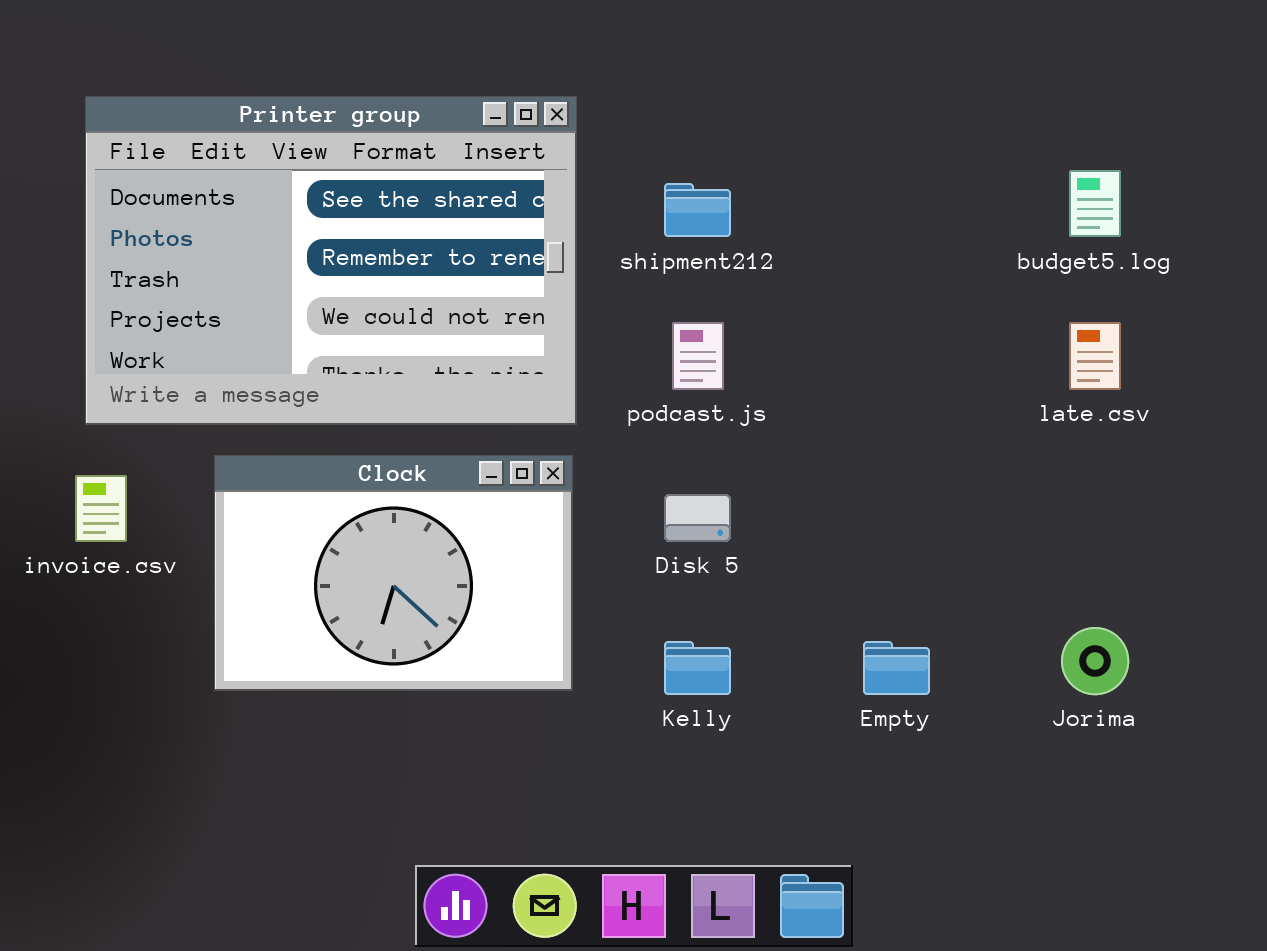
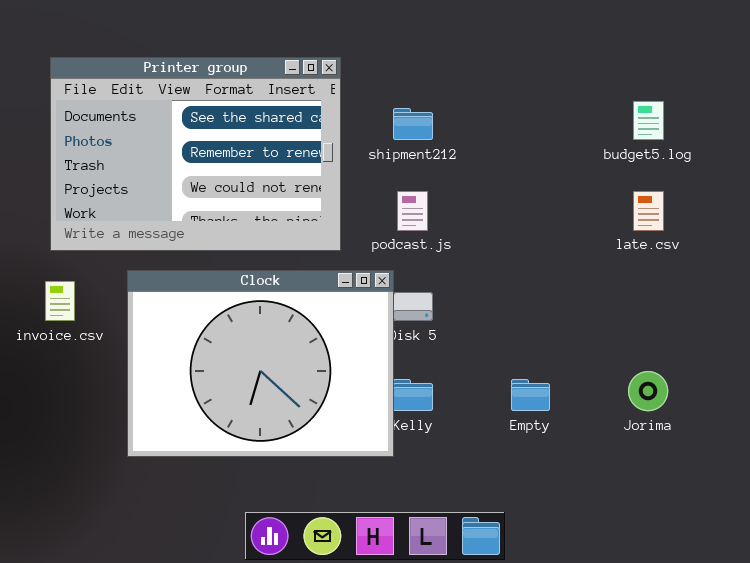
Clock: [214,455,573,691] -> [127,270,394,457], resized

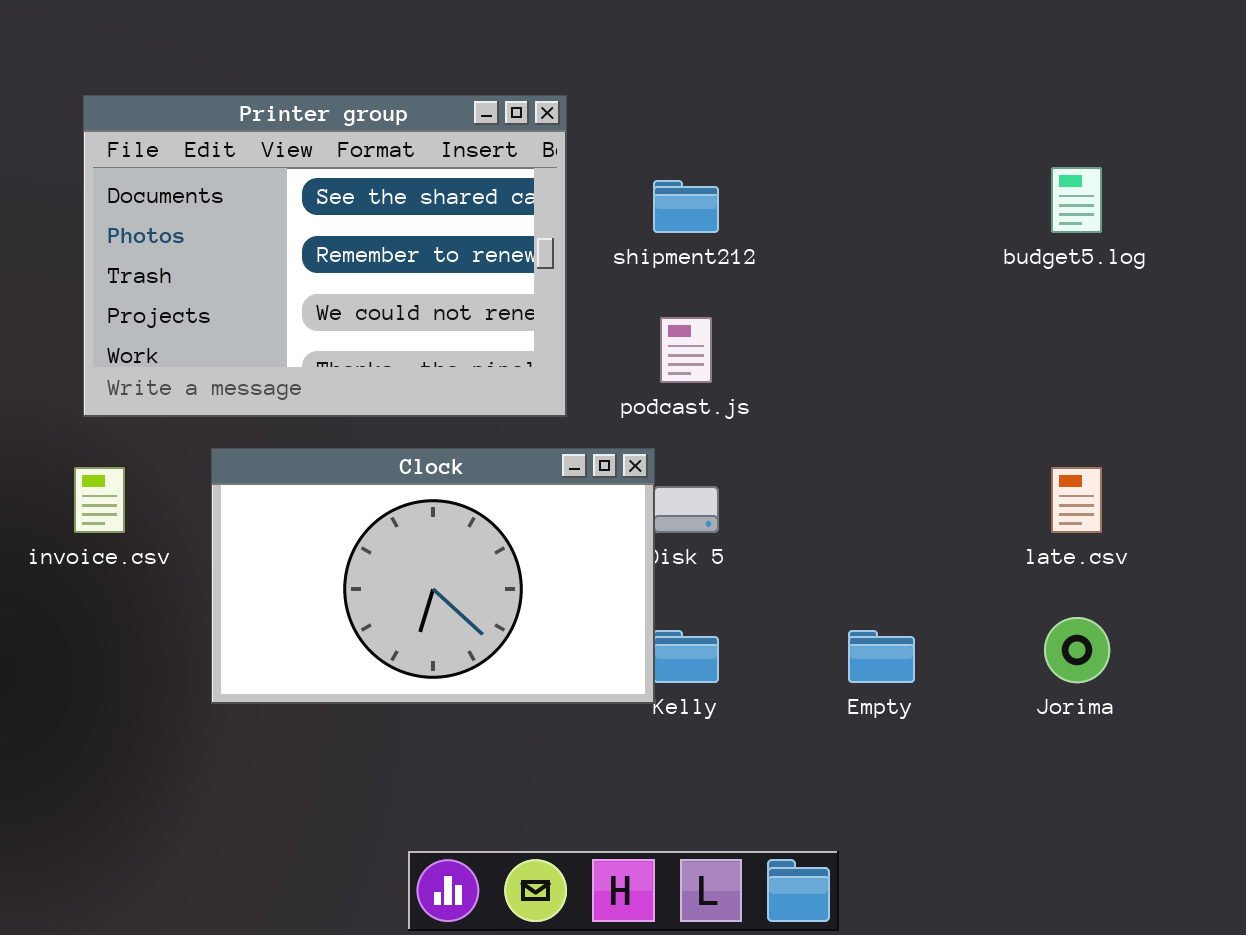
late.csv: [633,191,664,231] -> [1051,467,1102,533], moved
Clock: [127,270,394,457] -> [211,448,655,704], resized

